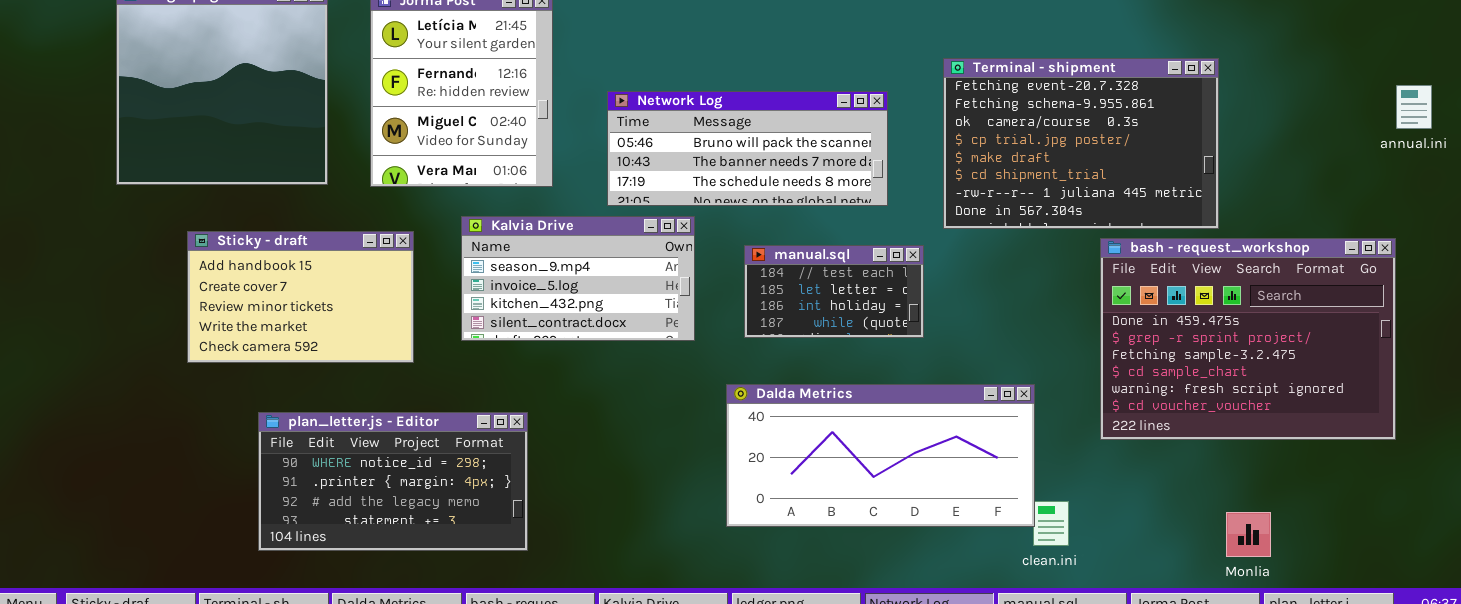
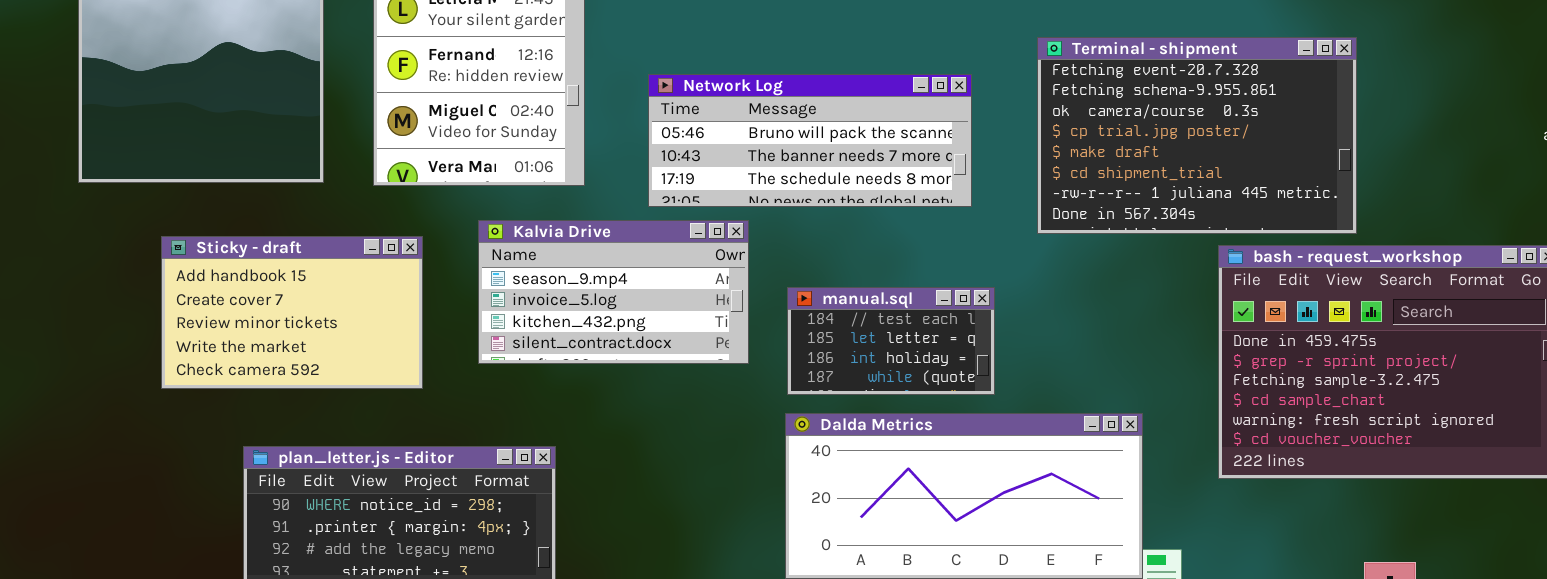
manual.sql: [744,245,924,338] -> [787,287,995,395], moved

